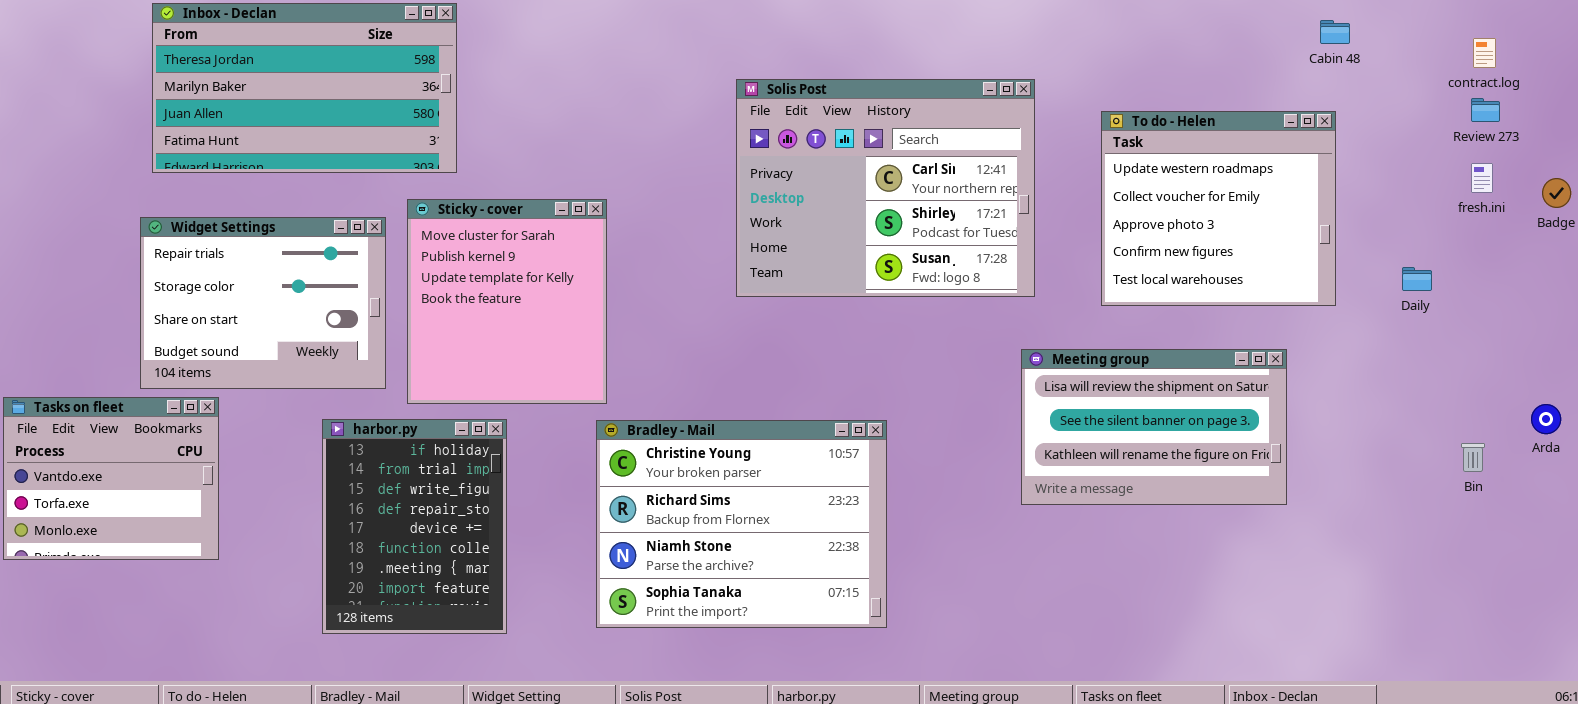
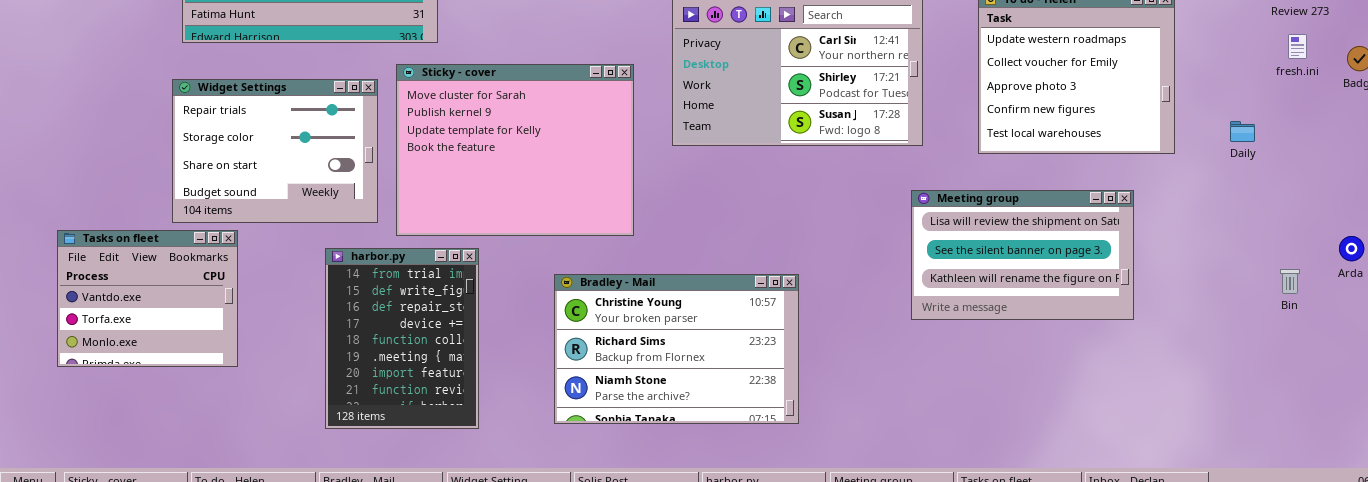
Sticky - cover: [407,199,607,404] -> [396,64,634,236], resized
harbor.py: [322,419,507,634] -> [325,248,479,429], scrolled down 1 row
Bradley - Mail: [596,420,887,628] -> [554,274,799,424], resized

